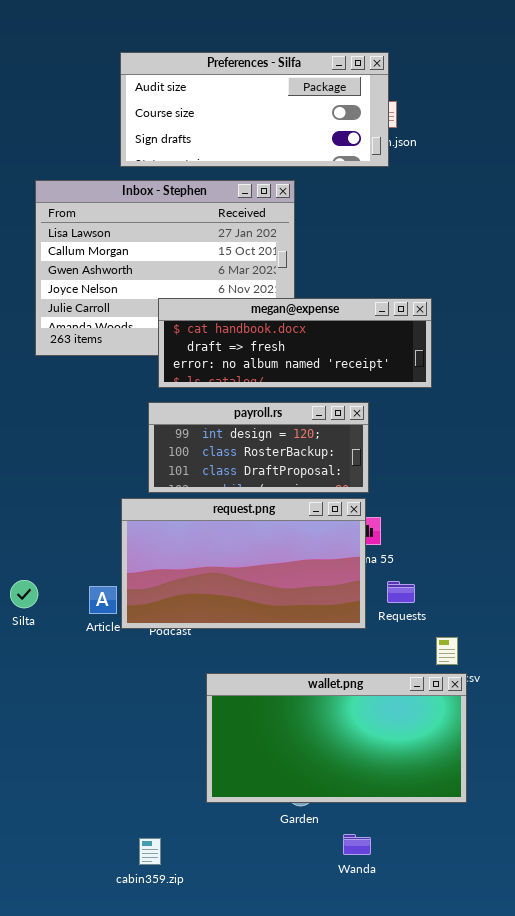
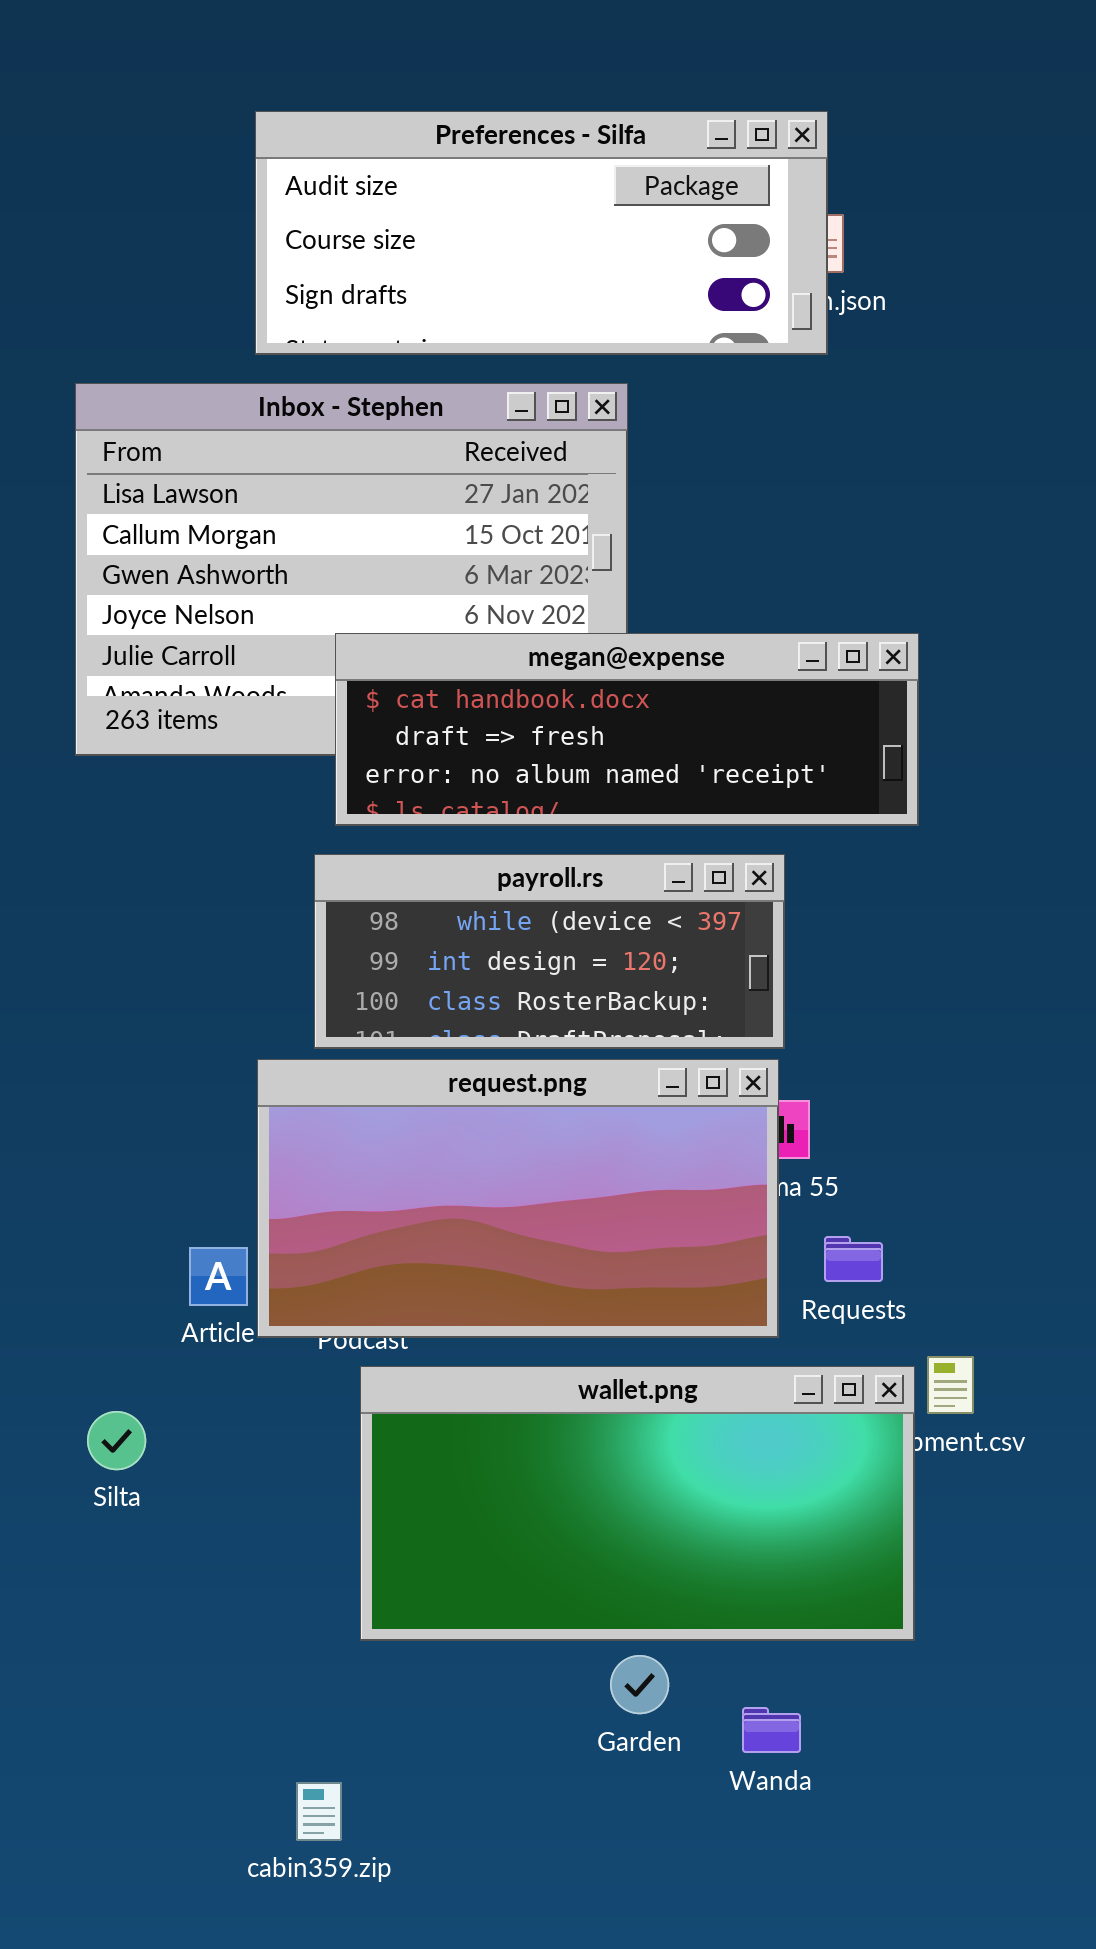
payroll.rs: [148,402,369,493] -> [314,854,785,1049], scrolled up 1 row
Silta: [10,580,38,608] -> [87,1411,146,1470], moved
wallet.png: [206,673,467,803] -> [360,1366,915,1641], moved
Wanda: [343,834,371,855] -> [742,1707,801,1753], moved

